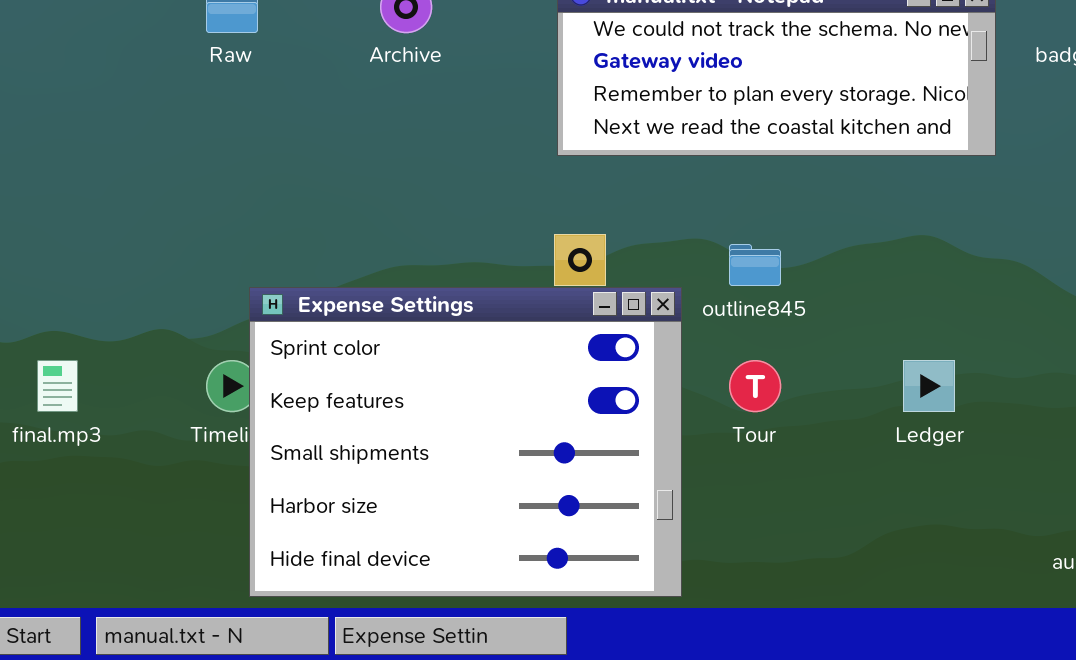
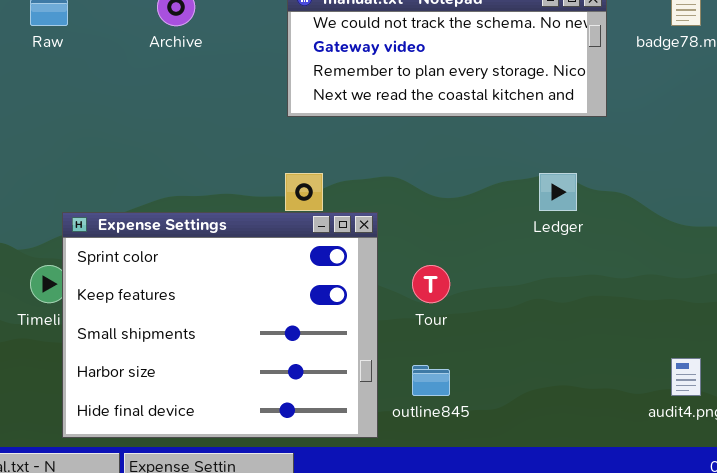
outline845: [729,244,781,286] -> [412,365,450,396], moved
Ledger: [903,360,955,412] -> [539,173,577,211], moved

